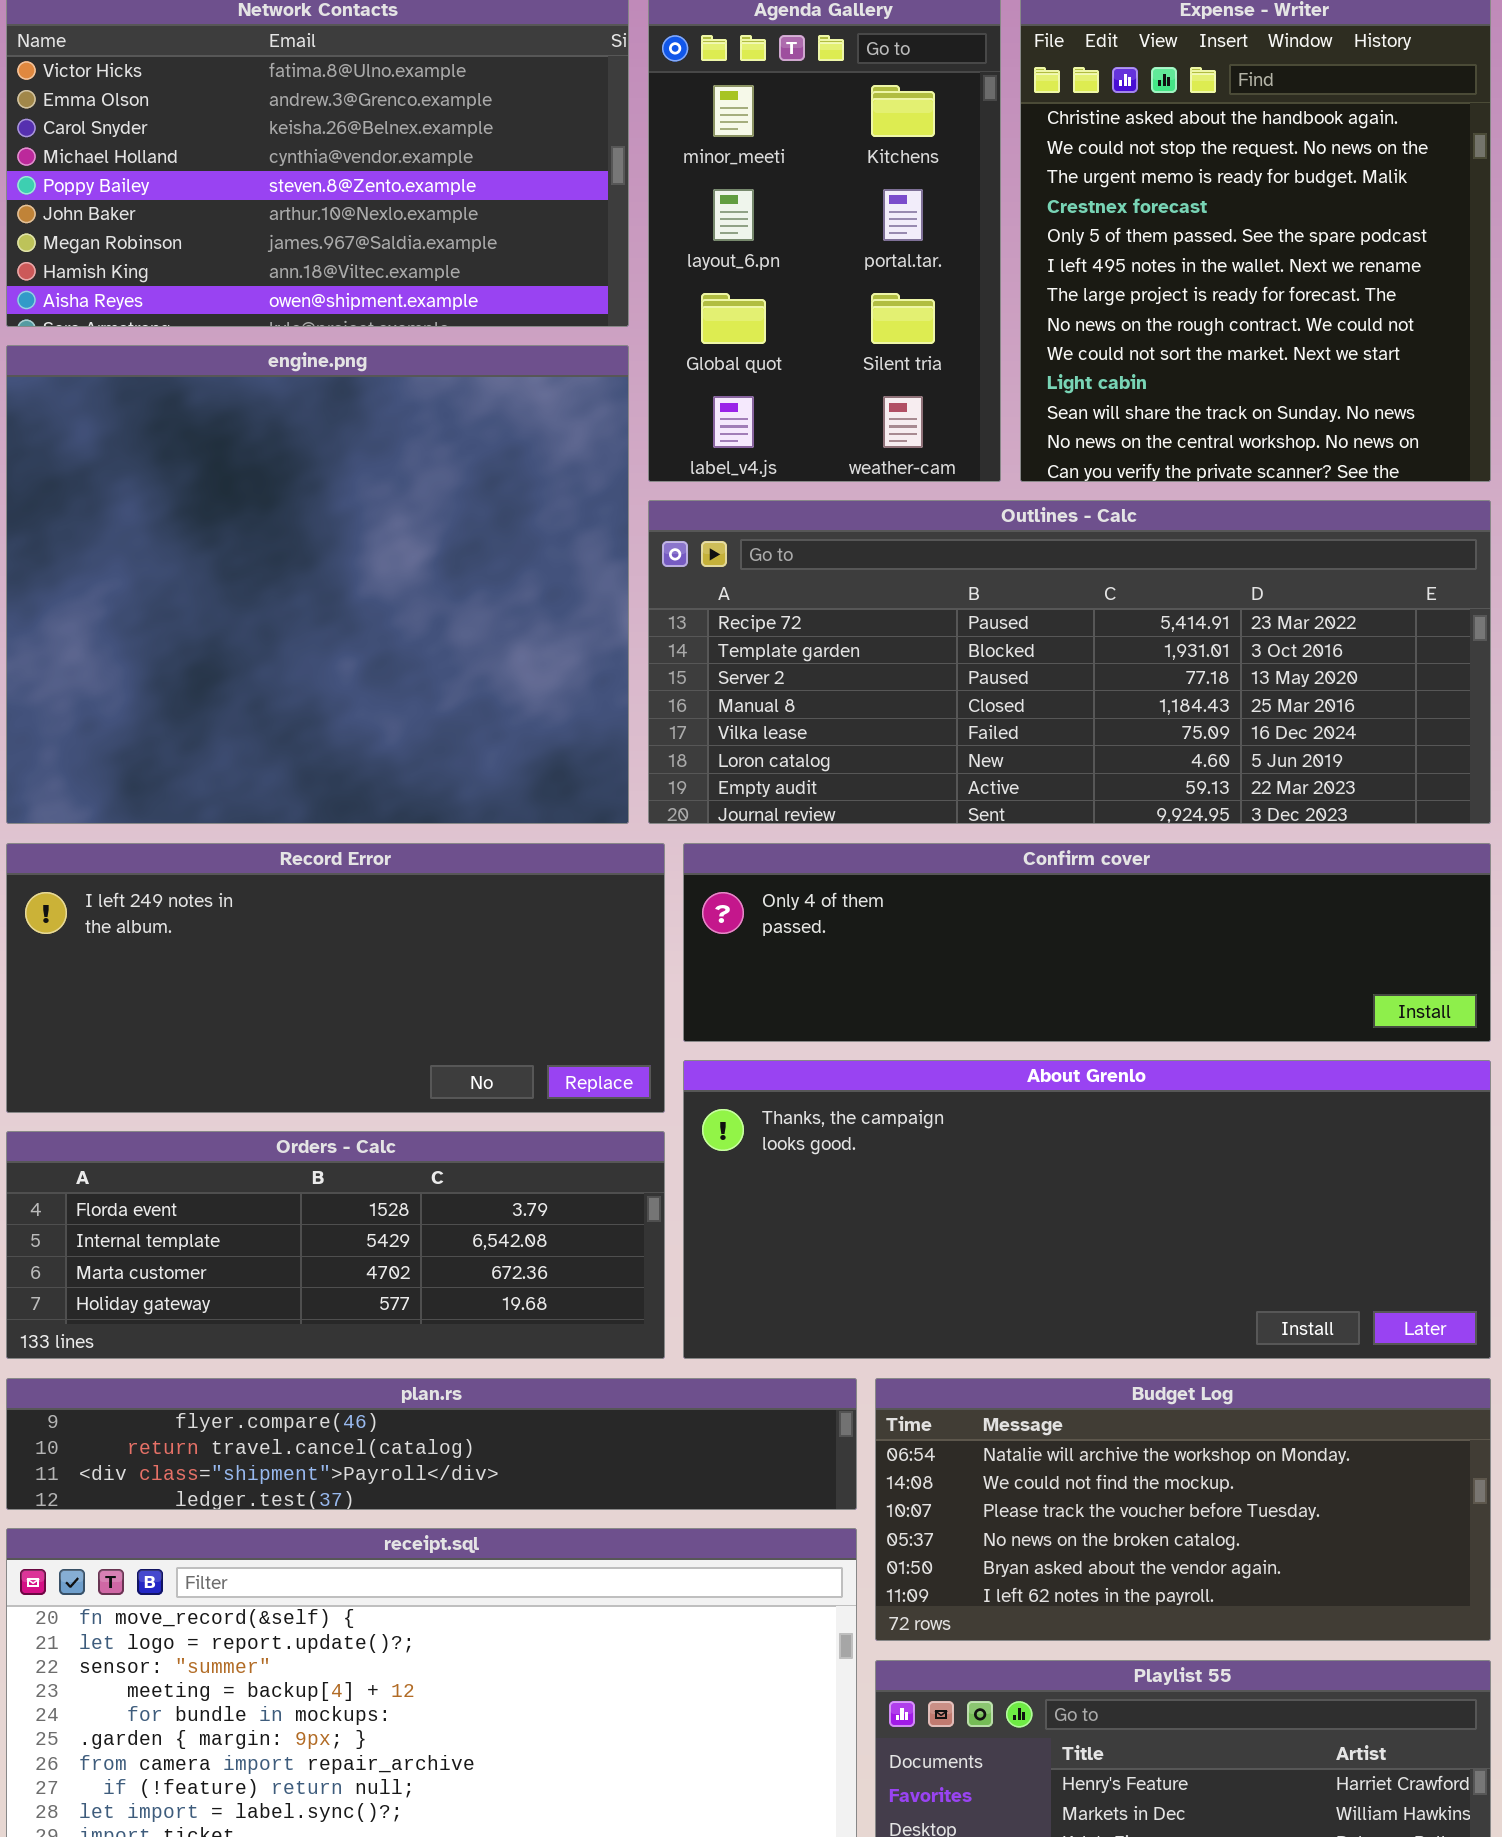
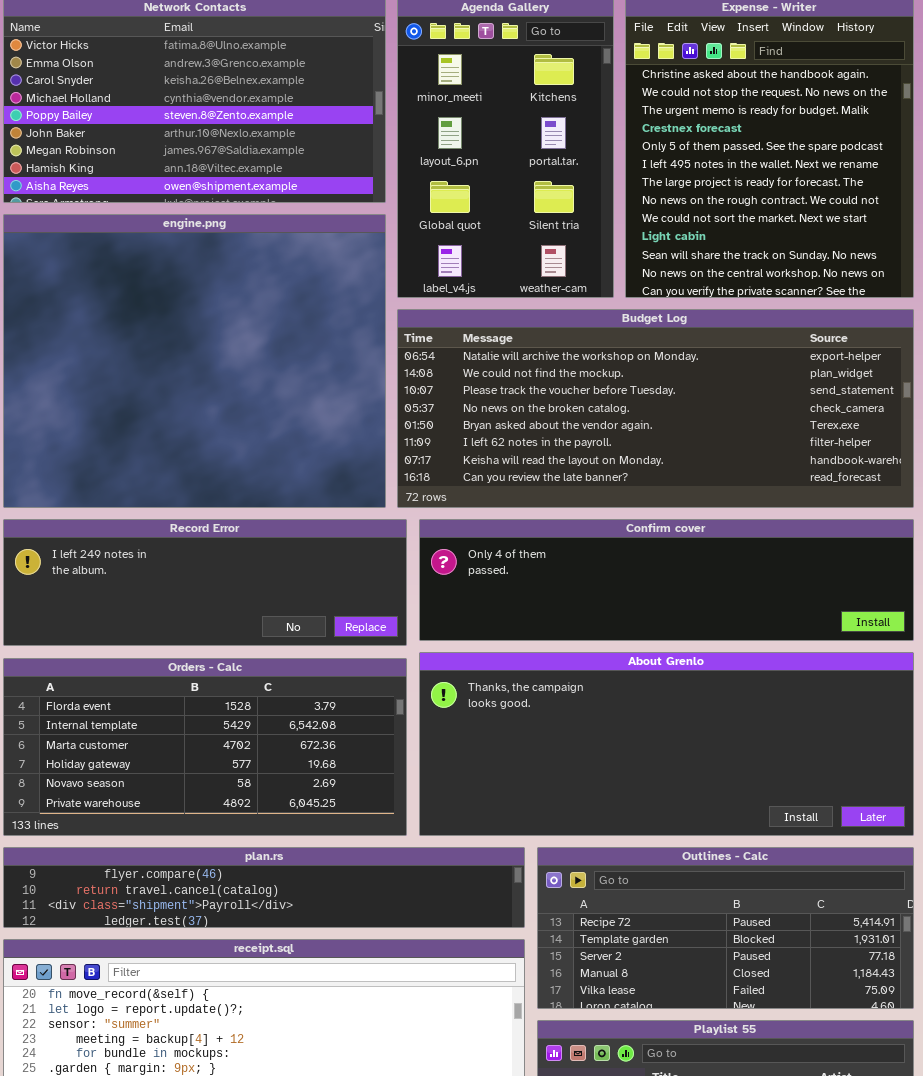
Outlines - Calc: [648,500,1491,824] -> [537,847,914,1009], moved, resized
Record Error: [6,843,665,1113] -> [3,519,407,646], resized
Orders - Calc: [6,1131,665,1359] -> [3,658,407,836], resized
Budget Log: [875,1378,1491,1641] -> [397,309,914,508], moved, resized

